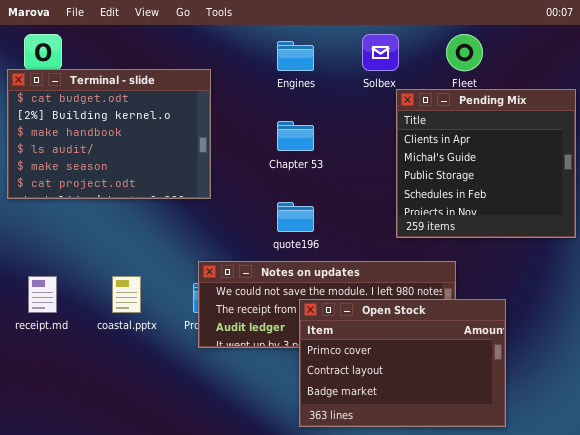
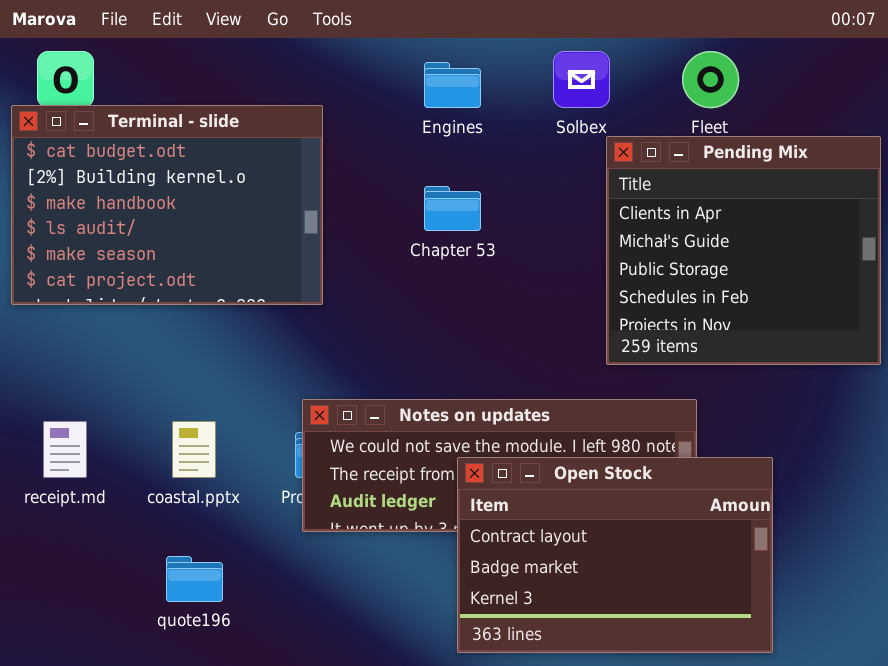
quote196: [277,202,314,232] -> [166,556,223,602], moved
Open Stock: [299,299,506,427] -> [457,457,773,653], scrolled down 1 row

